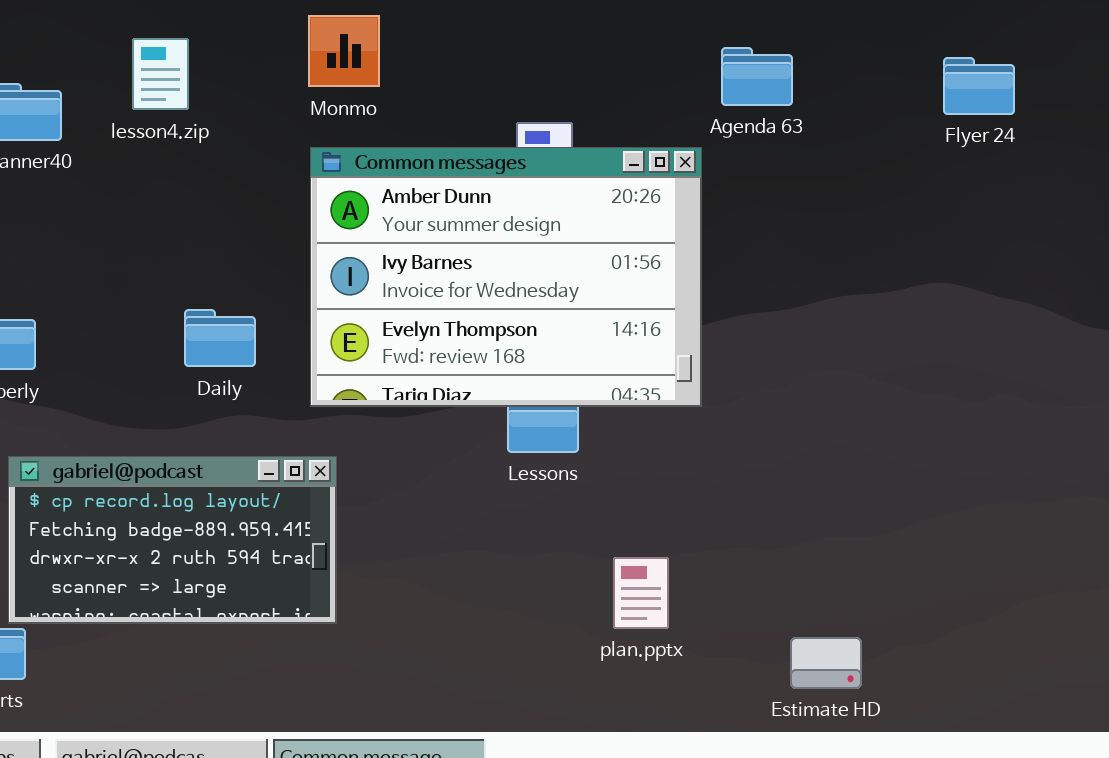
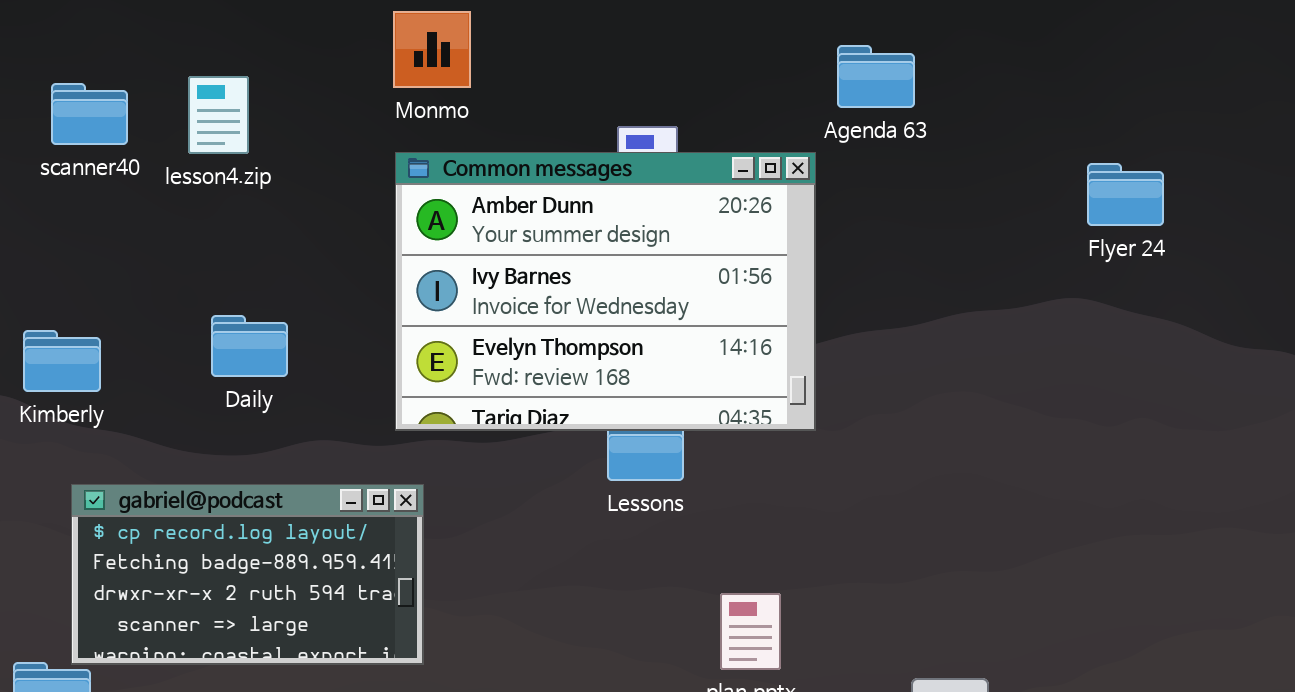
lesson4.zip: [132,38,189,110] -> [188,76,249,154], moved
Flyer 24: [943,57,1015,115] -> [1087,163,1164,226], moved
Daily: [184,309,256,367] -> [211,315,288,377], moved

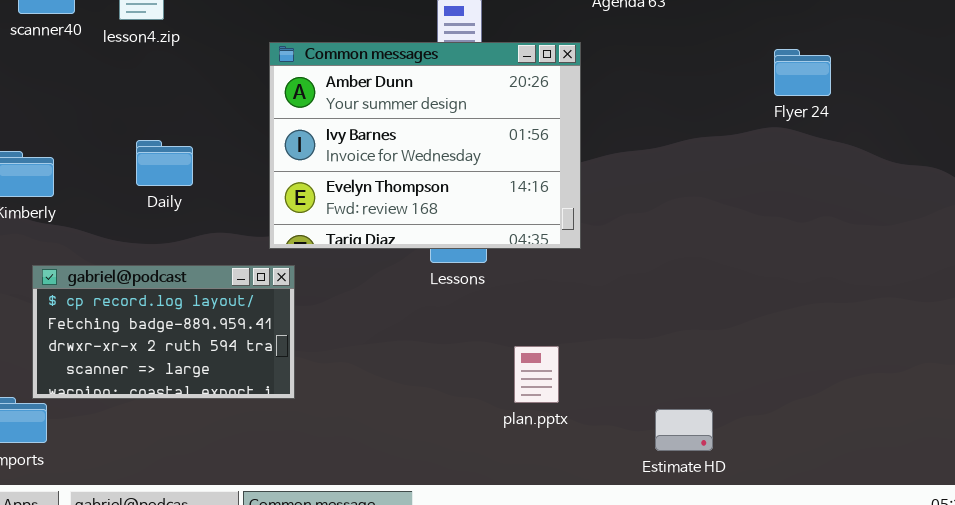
Common messages: [395,152,816,431] -> [269,42,581,249], moved
Flyer 24: [1087,163,1164,226] -> [774,49,831,96], moved

